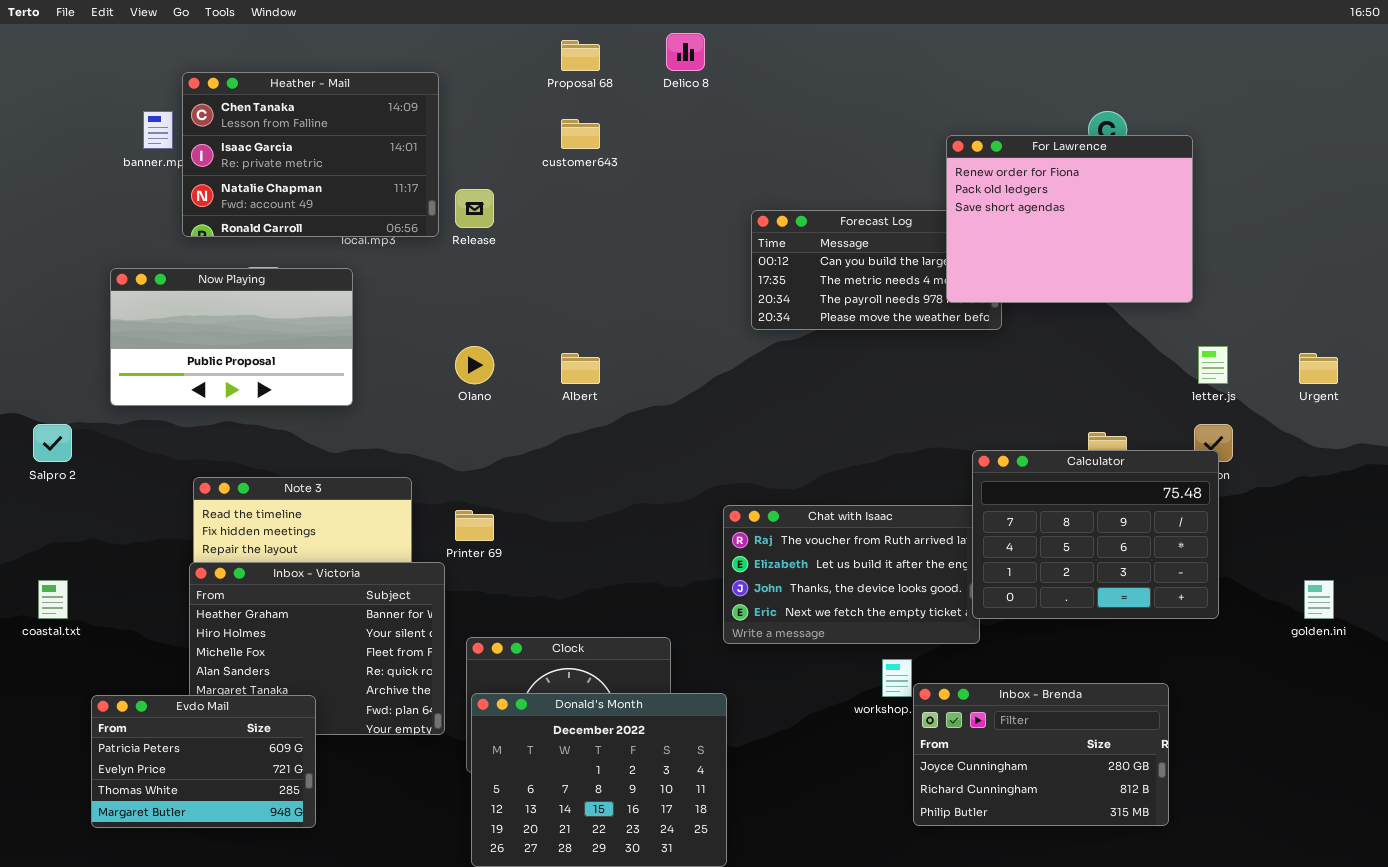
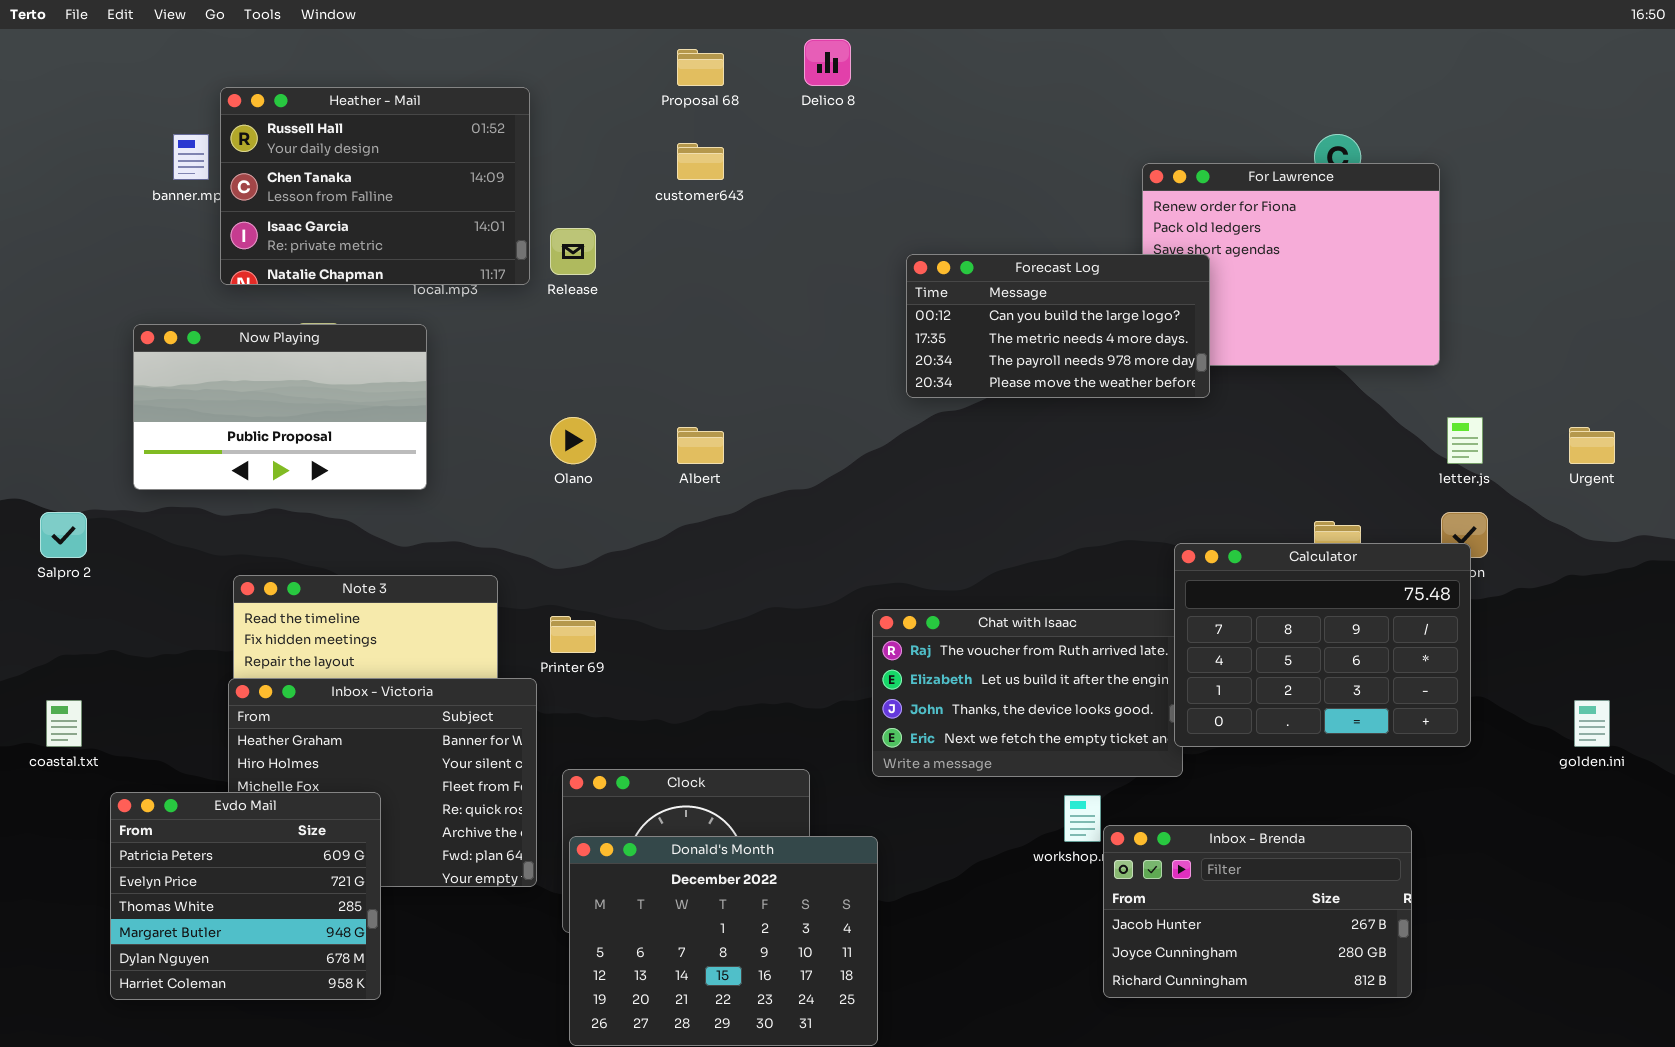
Heather - Mail: [182,72,439,237] -> [220,87,530,285], scrolled up 1 row
Forecast Log: [751,210,1002,330] -> [906,254,1210,398], raised
Inbox - Brenda: [913,683,1169,826] -> [1103,825,1412,998], scrolled up 1 row
Evdo Mail: [91,695,316,828] -> [110,792,381,1000], resized

